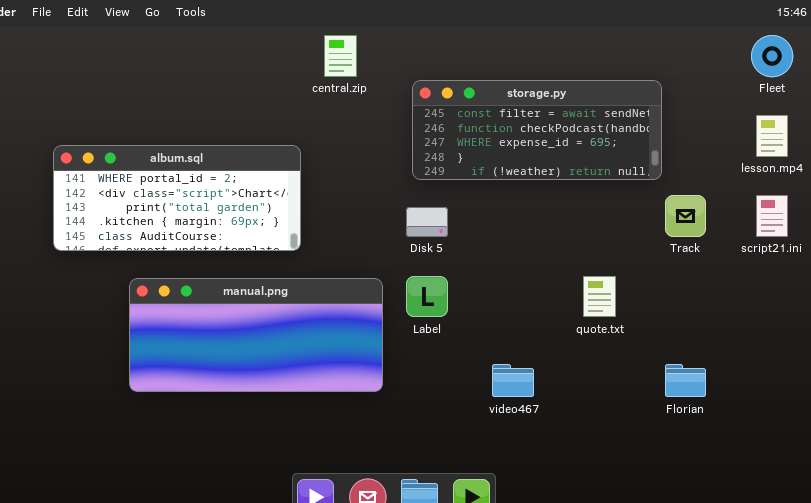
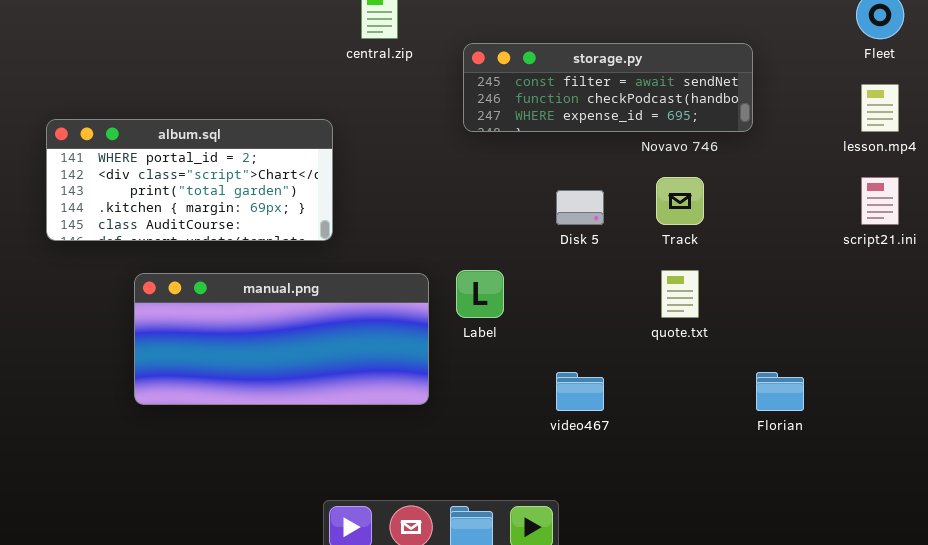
storage.py: [412,80,662,180] -> [463,43,753,132], resized
Track: [665,195,706,237] -> [656,177,704,225], moved
Disk 5: [406,207,448,237] -> [556,190,604,225], moved

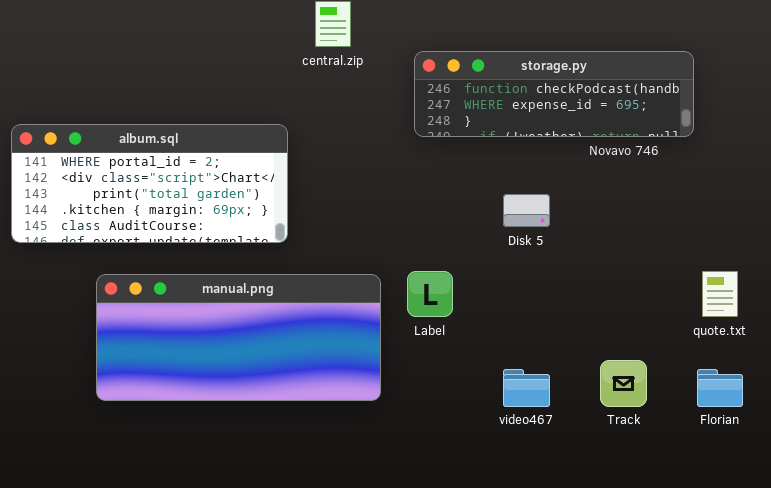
storage.py: [463,43,753,132] -> [414,51,694,137], scrolled down 1 row
Track: [656,177,704,225] -> [600,360,647,407], moved
quote.txt: [661,270,699,318] -> [702,271,738,317], moved

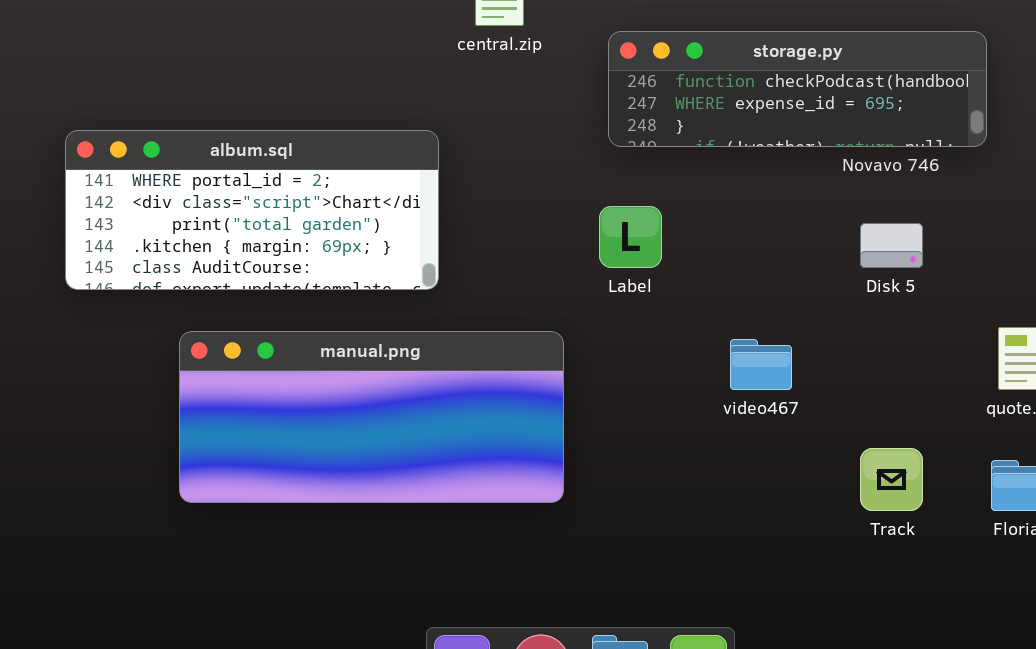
Disk 5: [503,194,550,227] -> [860,223,923,268], moved
Label: [407,271,453,317] -> [599,206,662,268], moved
video467: [503,369,550,407] -> [730,339,792,390], moved

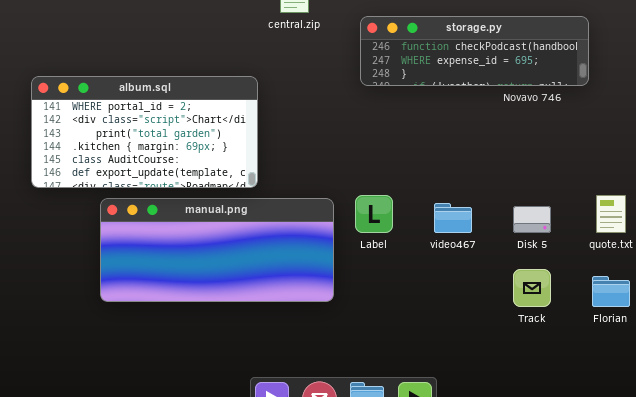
album.sql: [65,130,439,290] -> [31,76,258,188], resized
Label: [599,206,662,268] -> [355,195,393,233], moved
Disk 5: [860,223,923,268] -> [513,206,551,233], moved

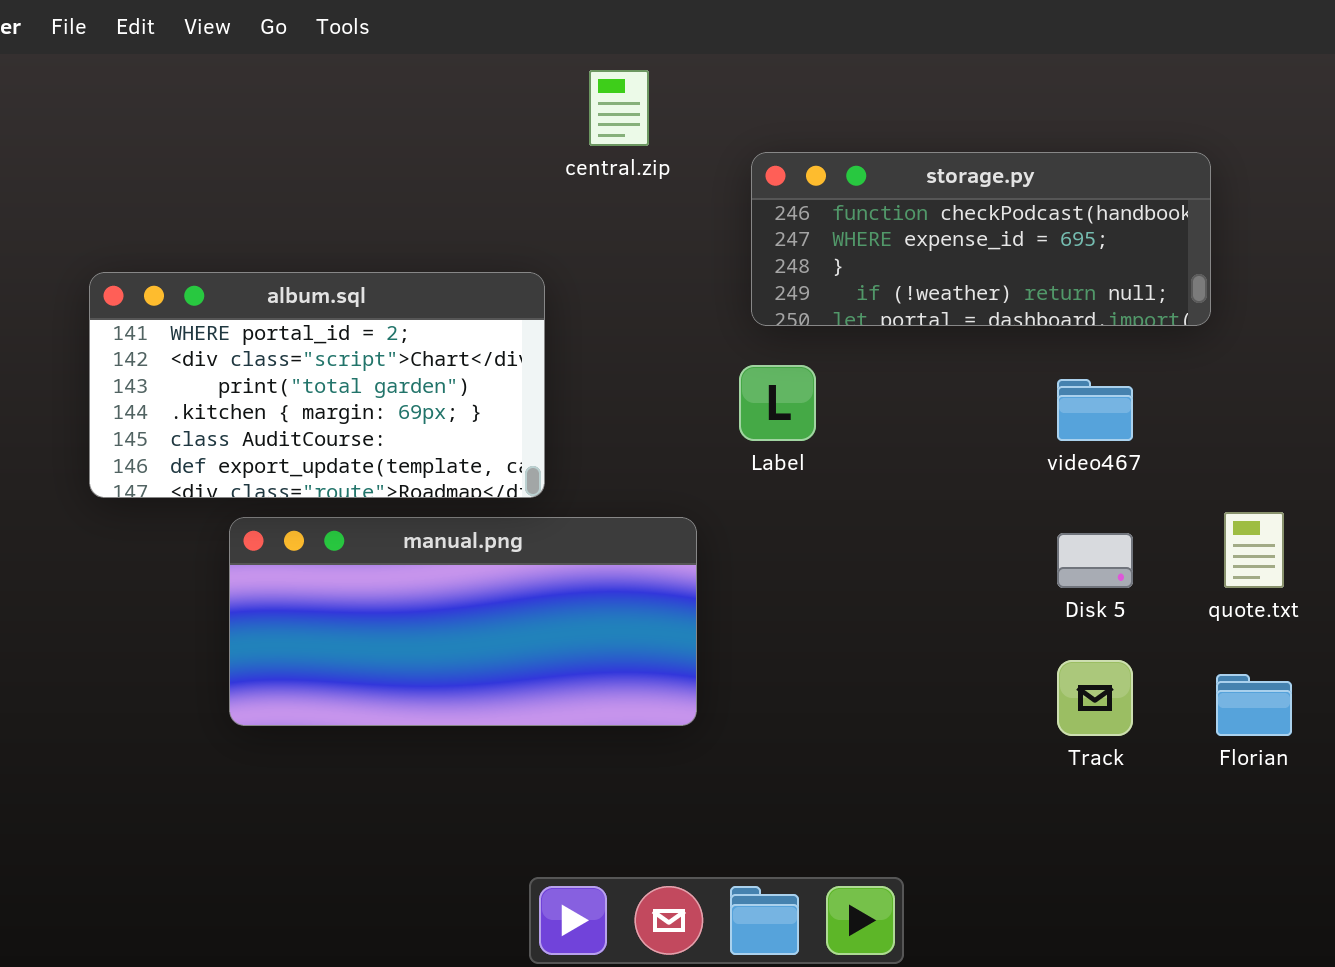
storage.py: [360,16,589,86] -> [751,152,1211,326], resized
Label: [355,195,393,233] -> [739,365,816,441], moved
video467: [434,203,472,233] -> [1057,379,1133,441], moved

